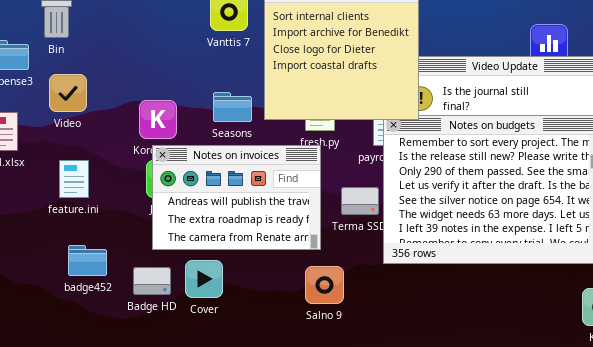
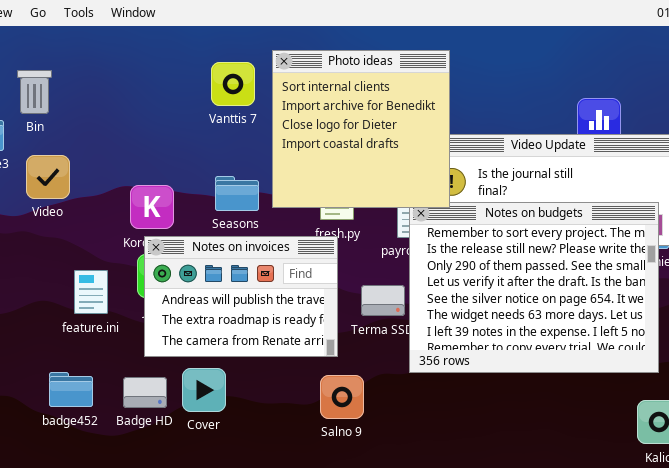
feature.ini: [59,160,89,198] -> [74,270,108,314], moved
badge452: [68,245,107,276] -> [49,372,93,407], moved

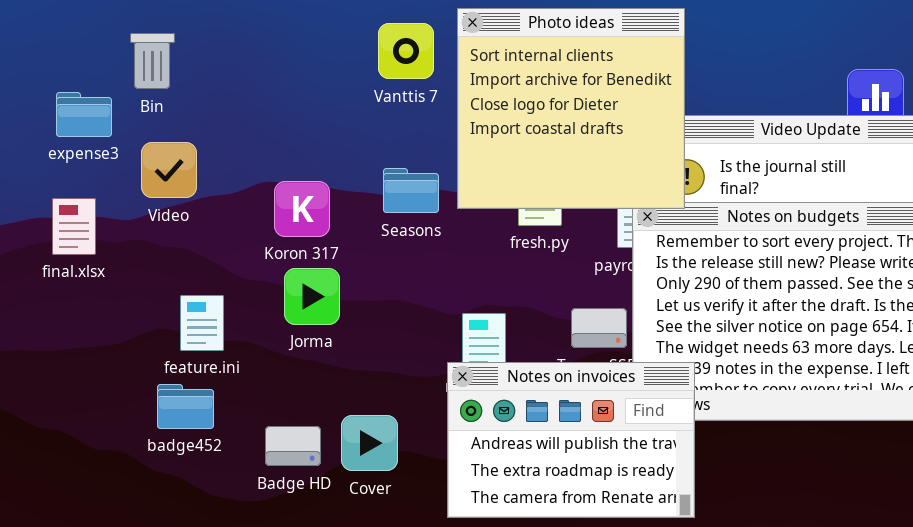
Notes on invoices: [144,236,338,357] -> [447,362,695,518], moved
feature.ini: [74,270,108,314] -> [180,295,224,351], moved
badge452: [49,372,93,407] -> [157,384,214,429], moved

